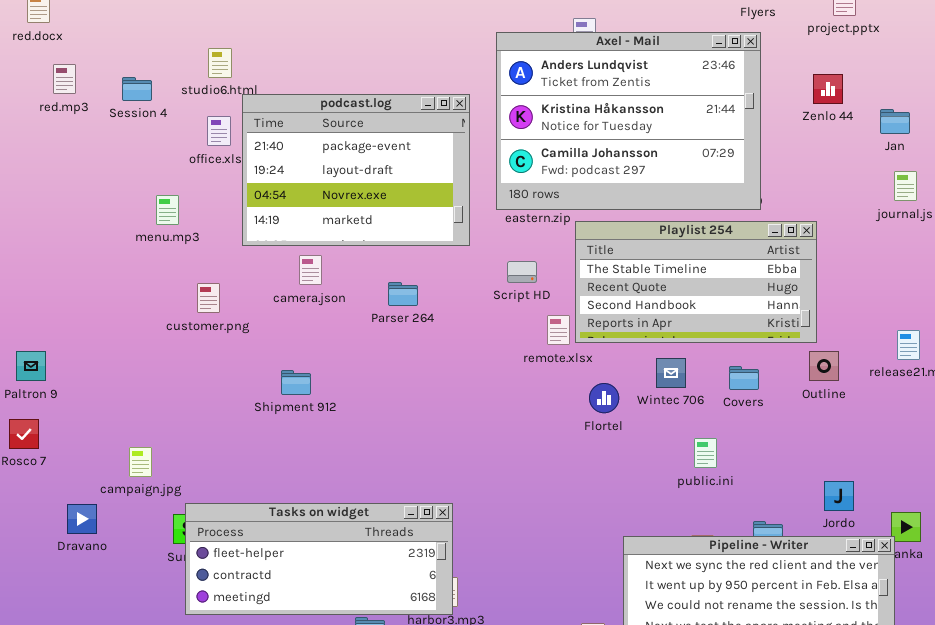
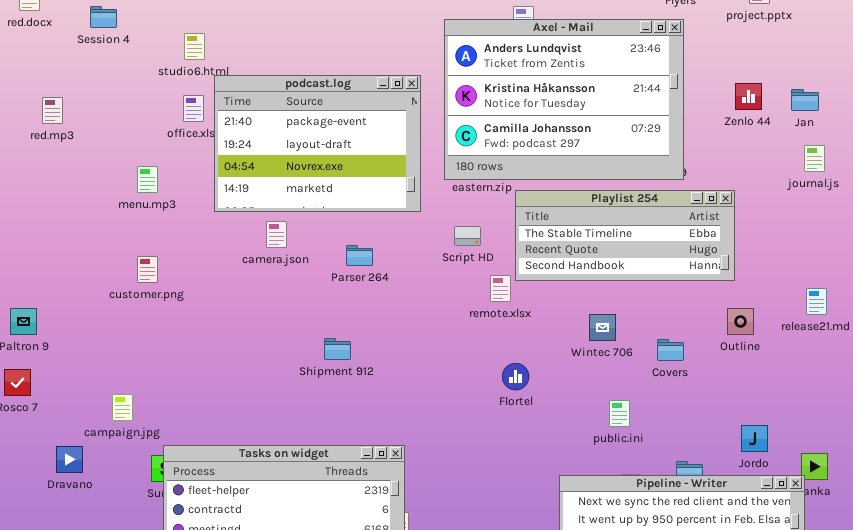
red.mp3: [53,64,76,94] -> [42,97,63,124], moved
Zenlo 44: [813,74,843,104] -> [735,83,762,110], moved
Session 4: [122,77,152,101] -> [90,6,117,28], moved
Playlist 254: [575,221,817,343] -> [515,190,735,281], resized
customer.png: [197,283,220,313] -> [137,256,158,283], moved
Covers: [729,366,759,390] -> [657,339,684,361], moved
Shipment 912: [281,370,311,395] -> [324,338,351,360], moved
Flortel: [589,383,619,413] -> [502,363,529,390], moved
public.ini: [694,438,717,468] -> [609,400,630,427], moved

